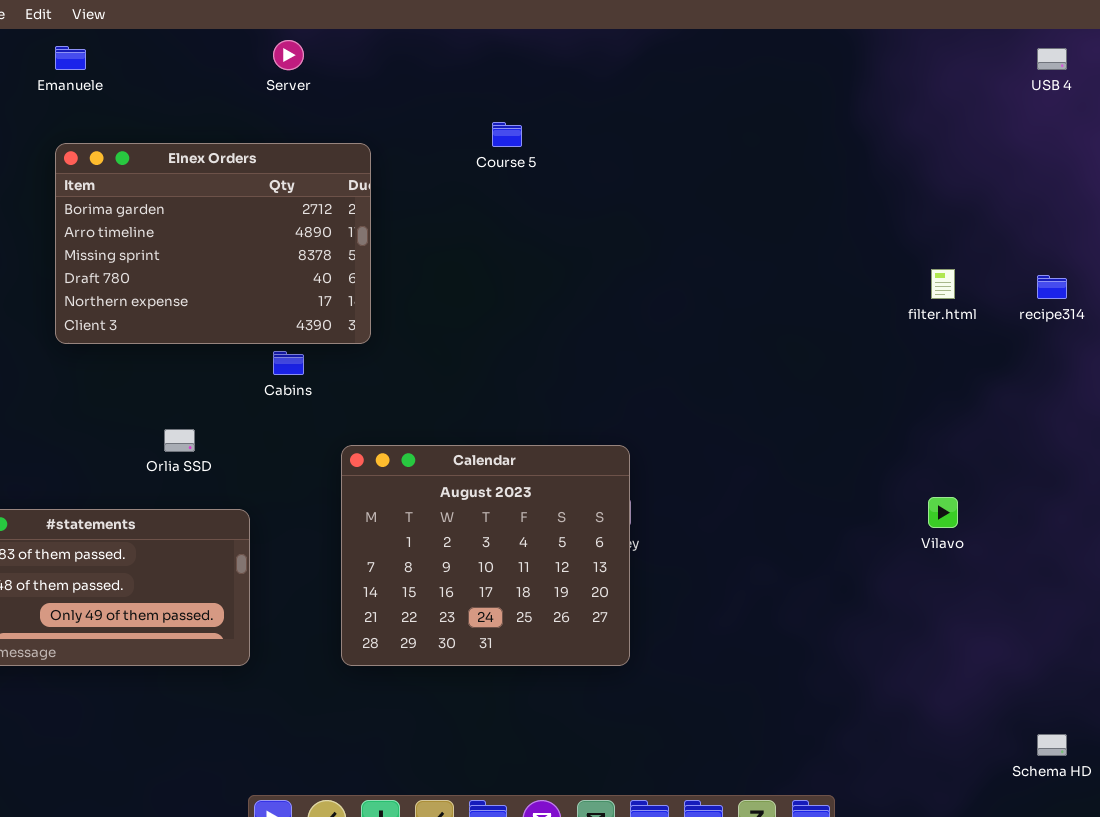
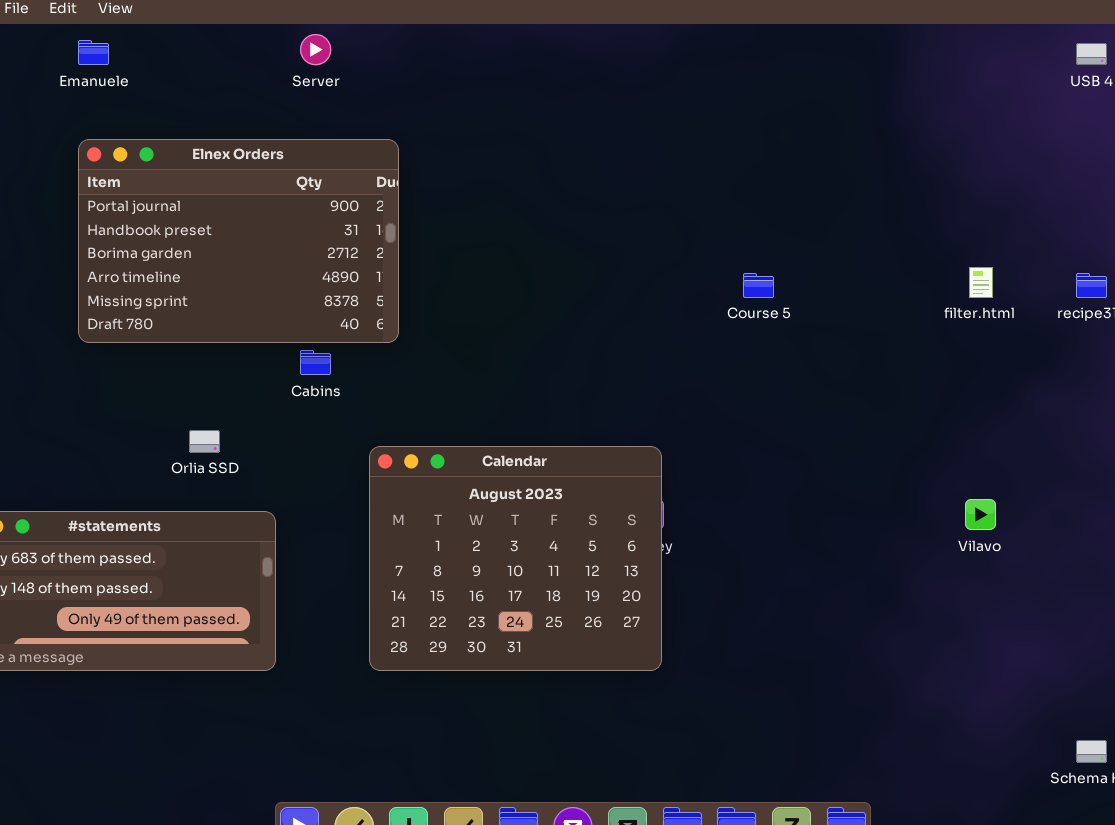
Course 5: [492,122,522,147] -> [743,273,774,298], moved
Elnex Orders: [55,143,371,344] -> [78,139,399,343], scrolled up 2 rows

